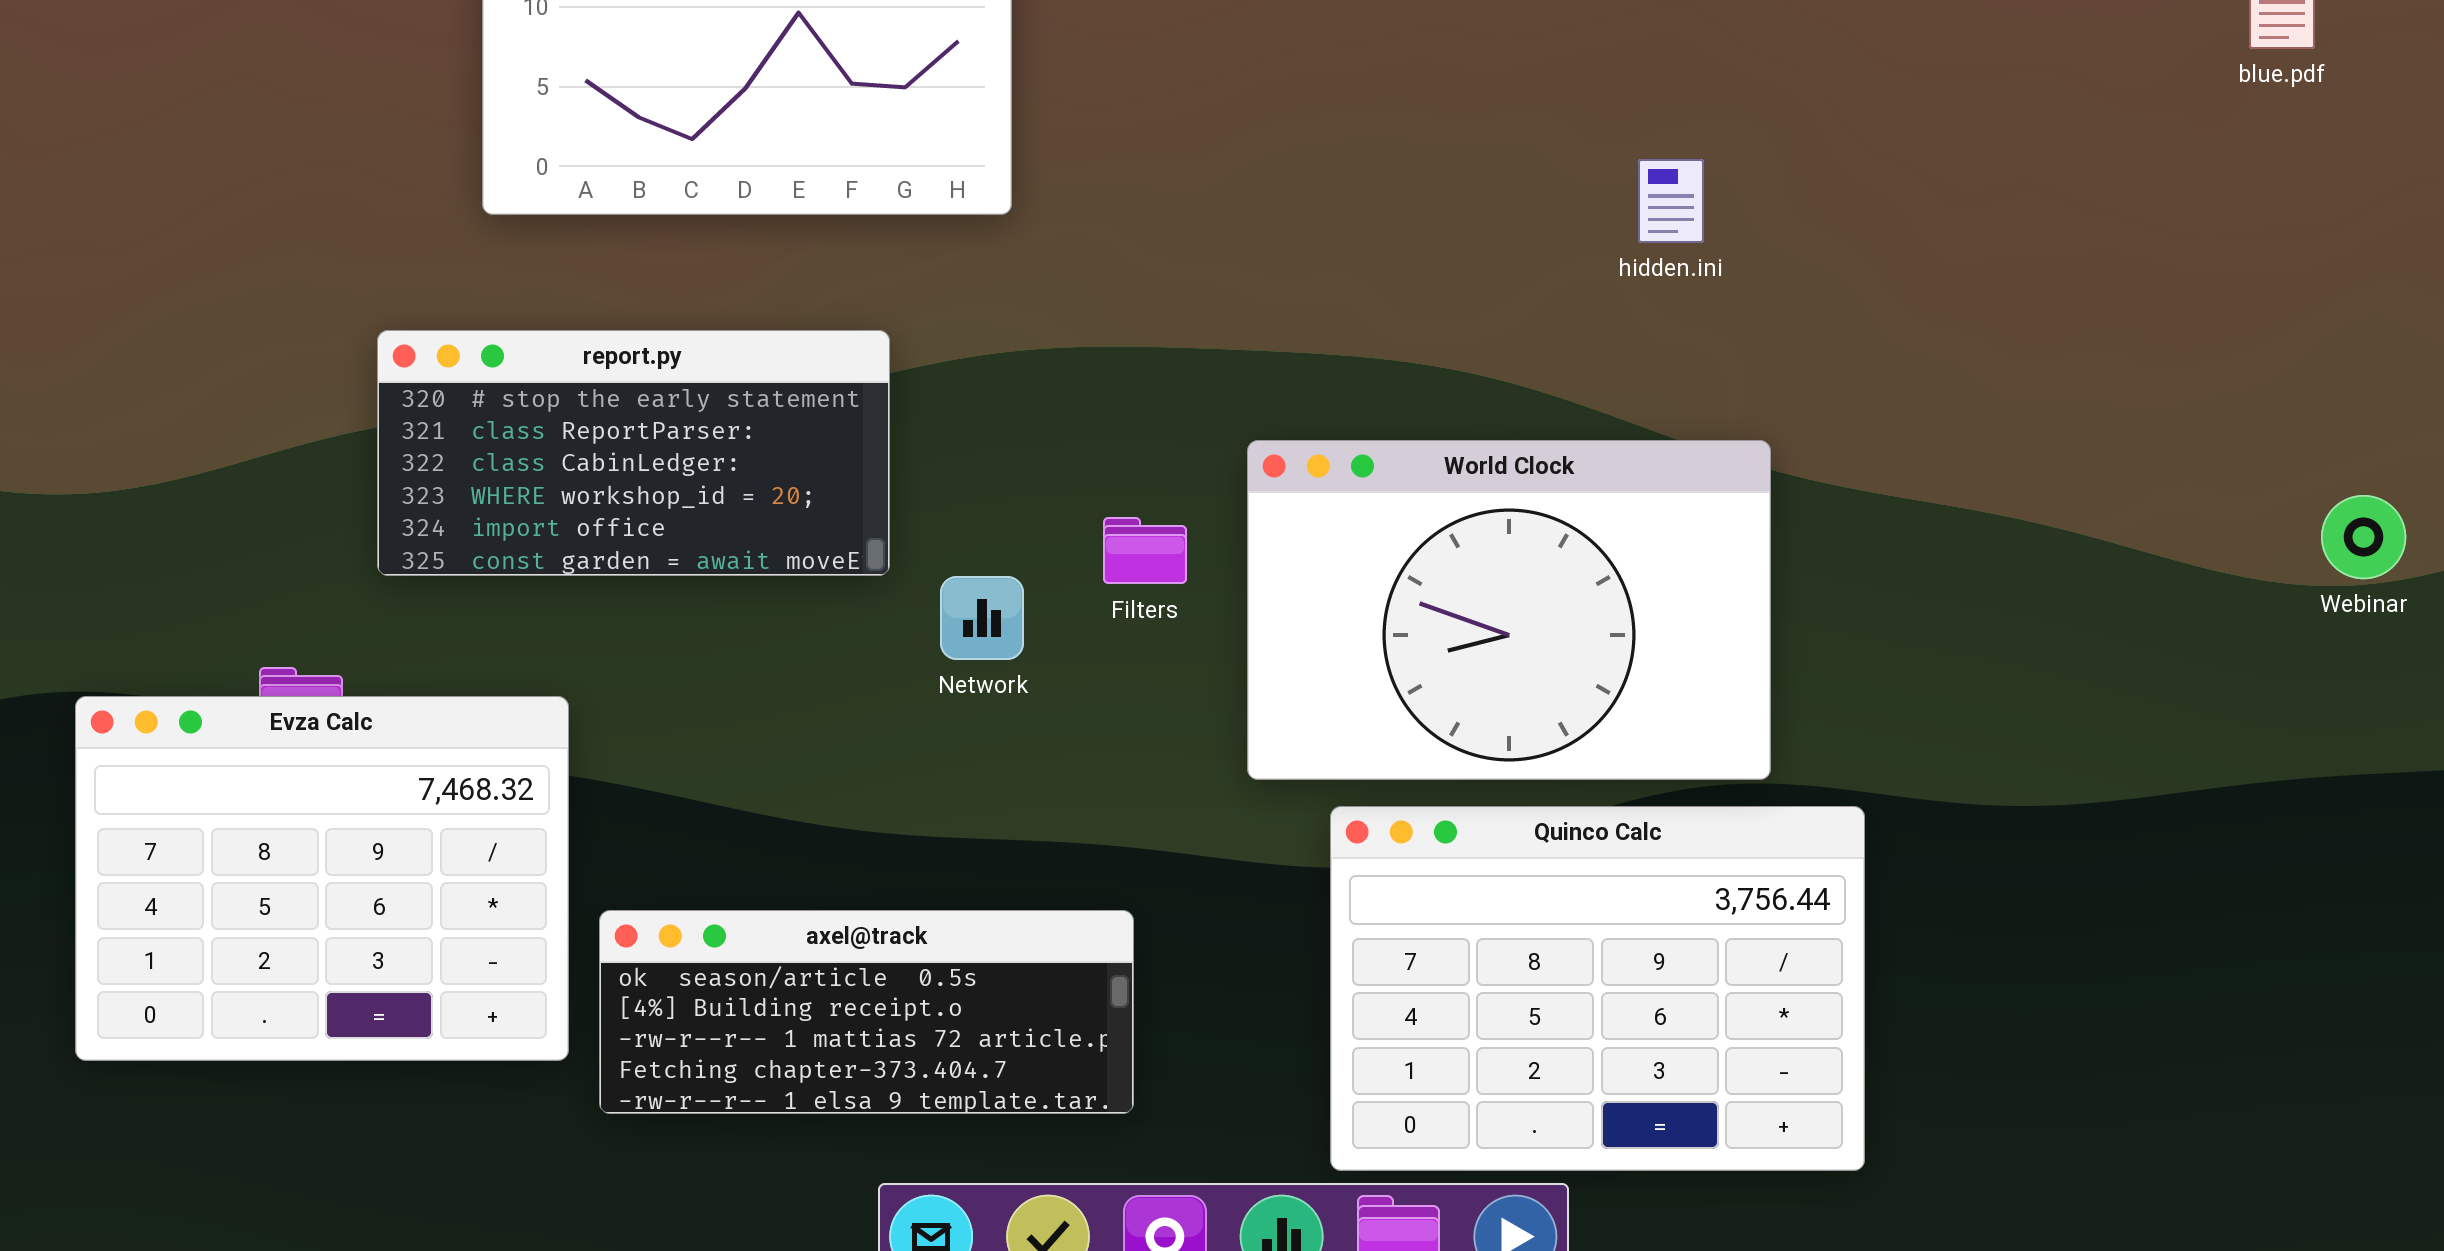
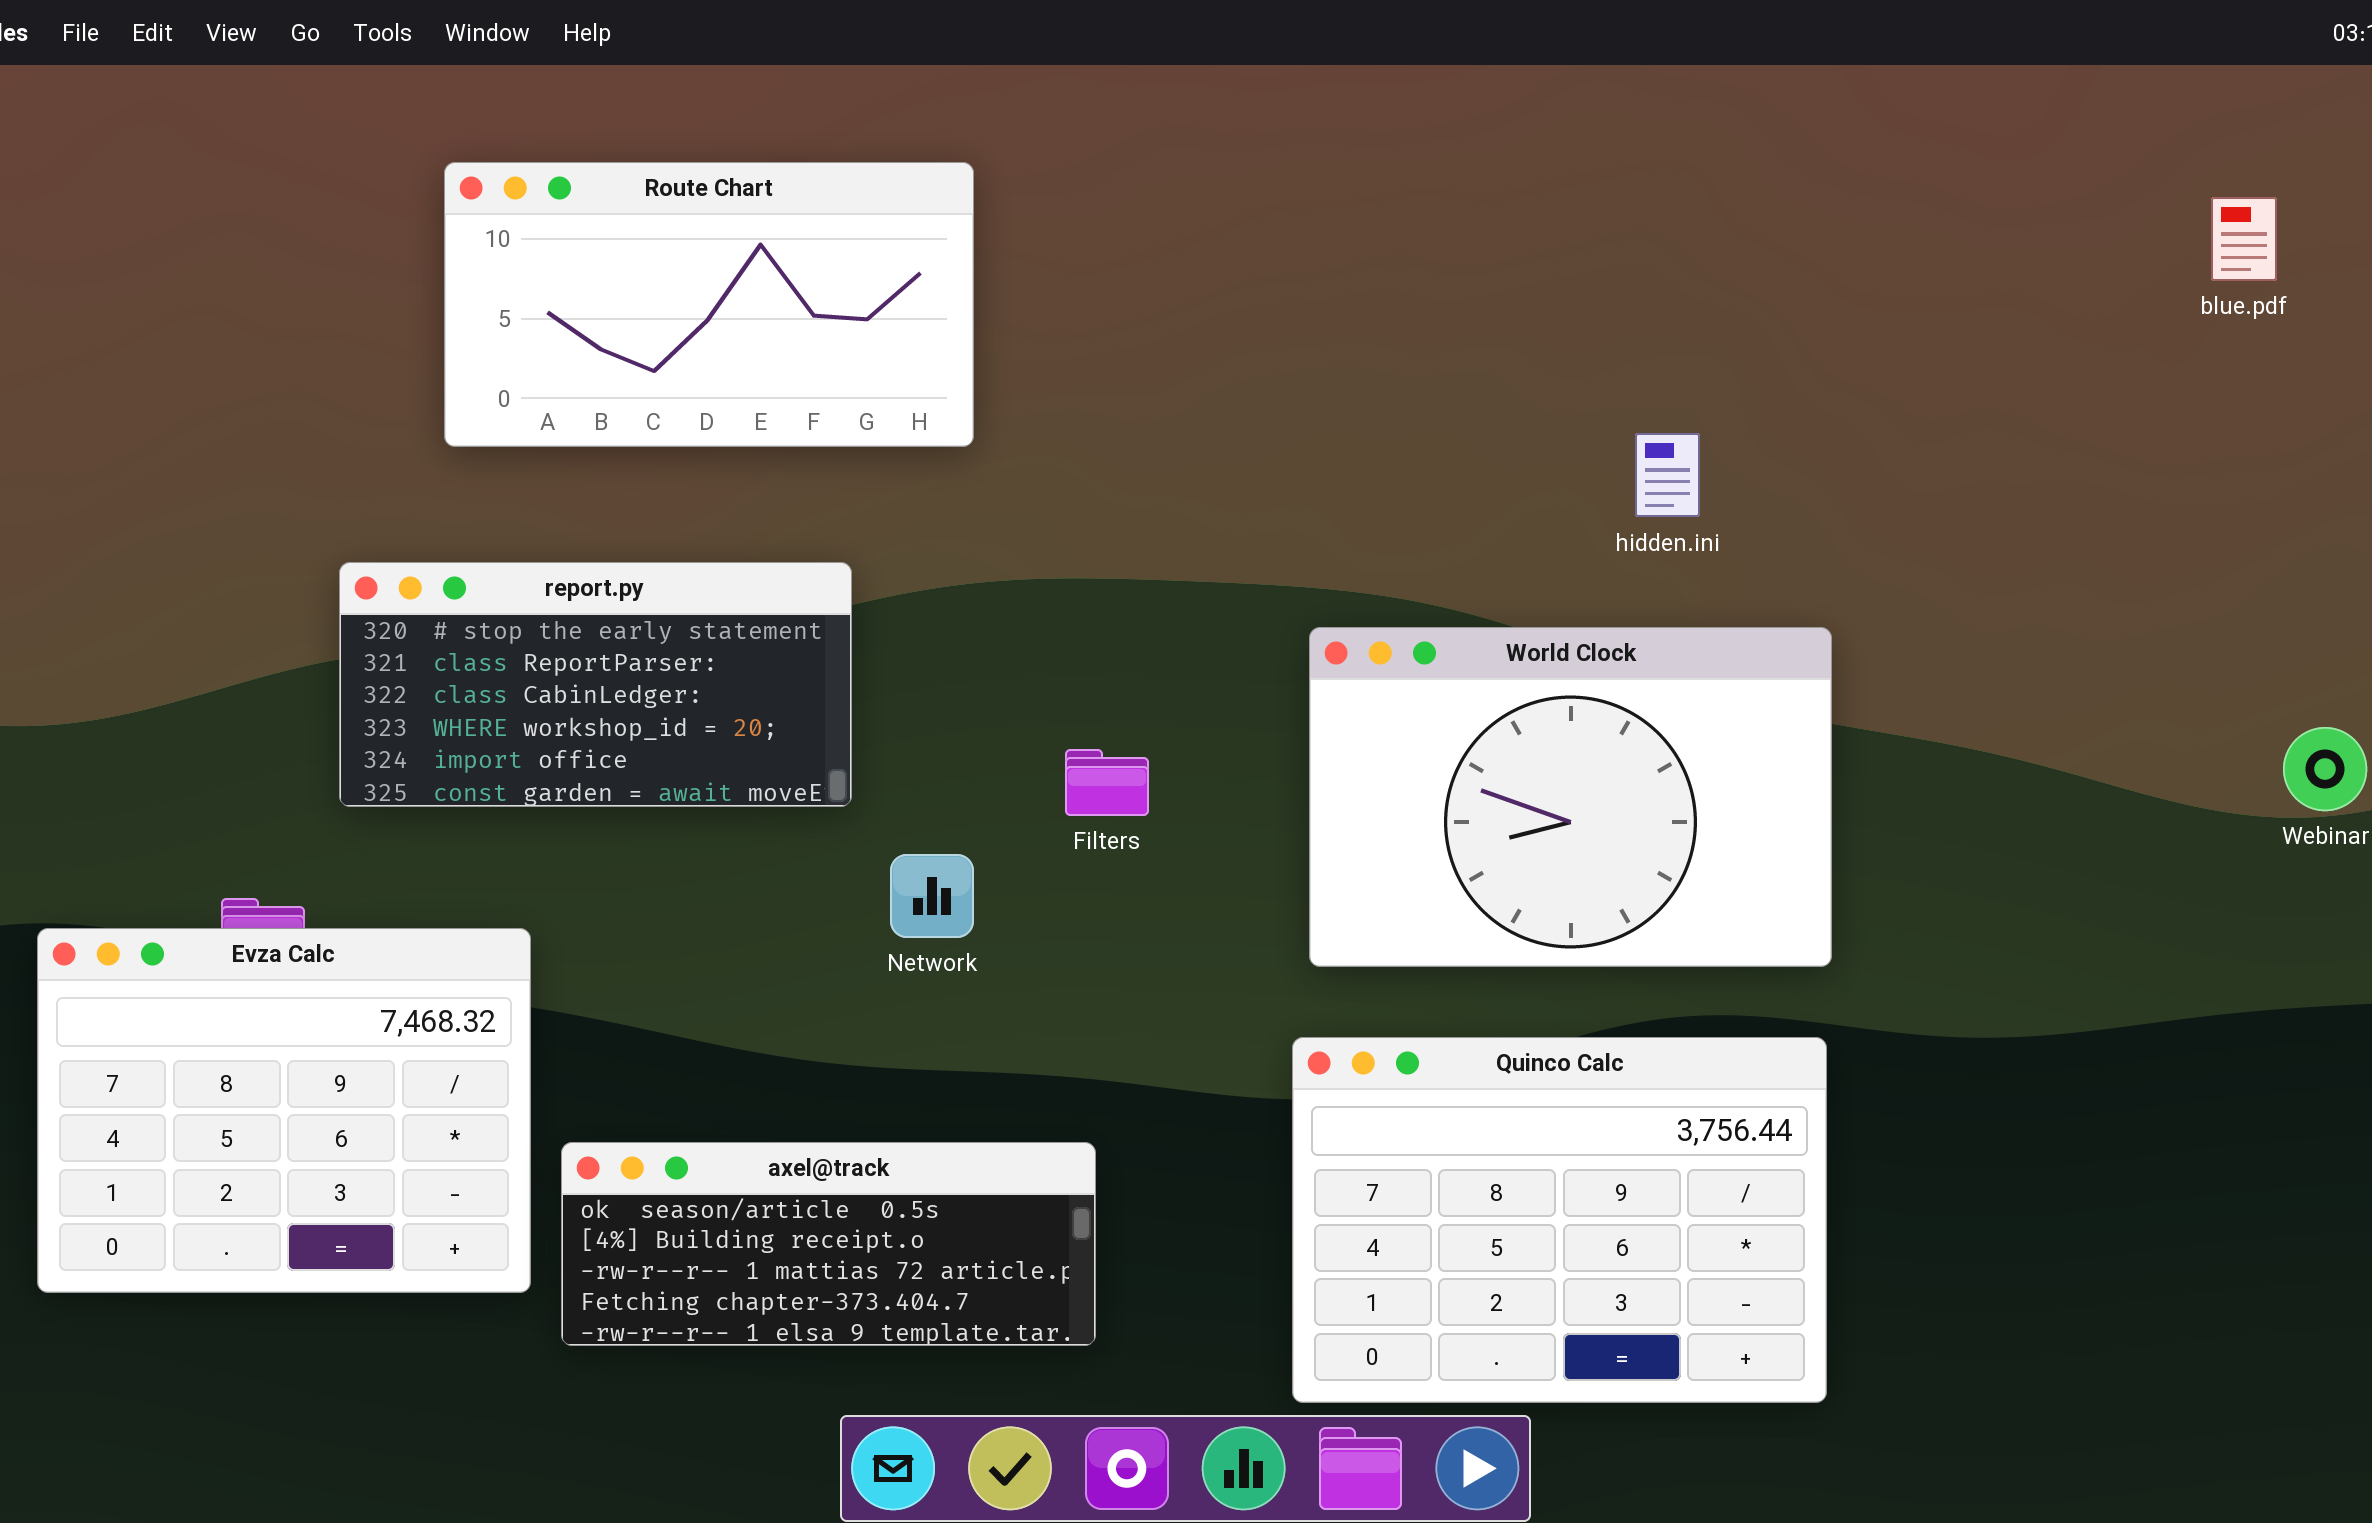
hidden.ini: [1638,159,1704,243] -> [1635,433,1700,517], moved
World Clock: [1247,440,1771,780] -> [1309,627,1832,967], moved
Network: [940,576,1024,660] -> [890,854,974,938], moved

